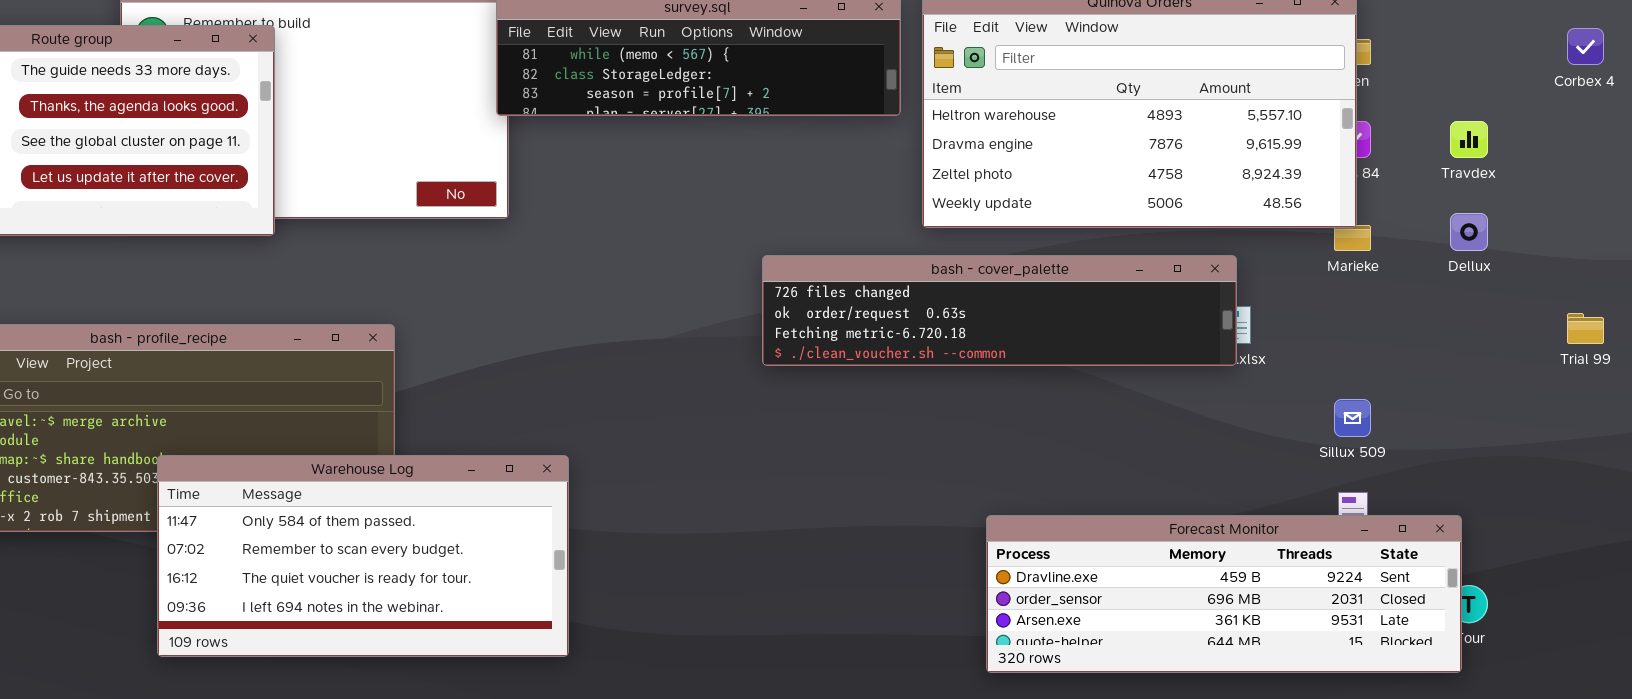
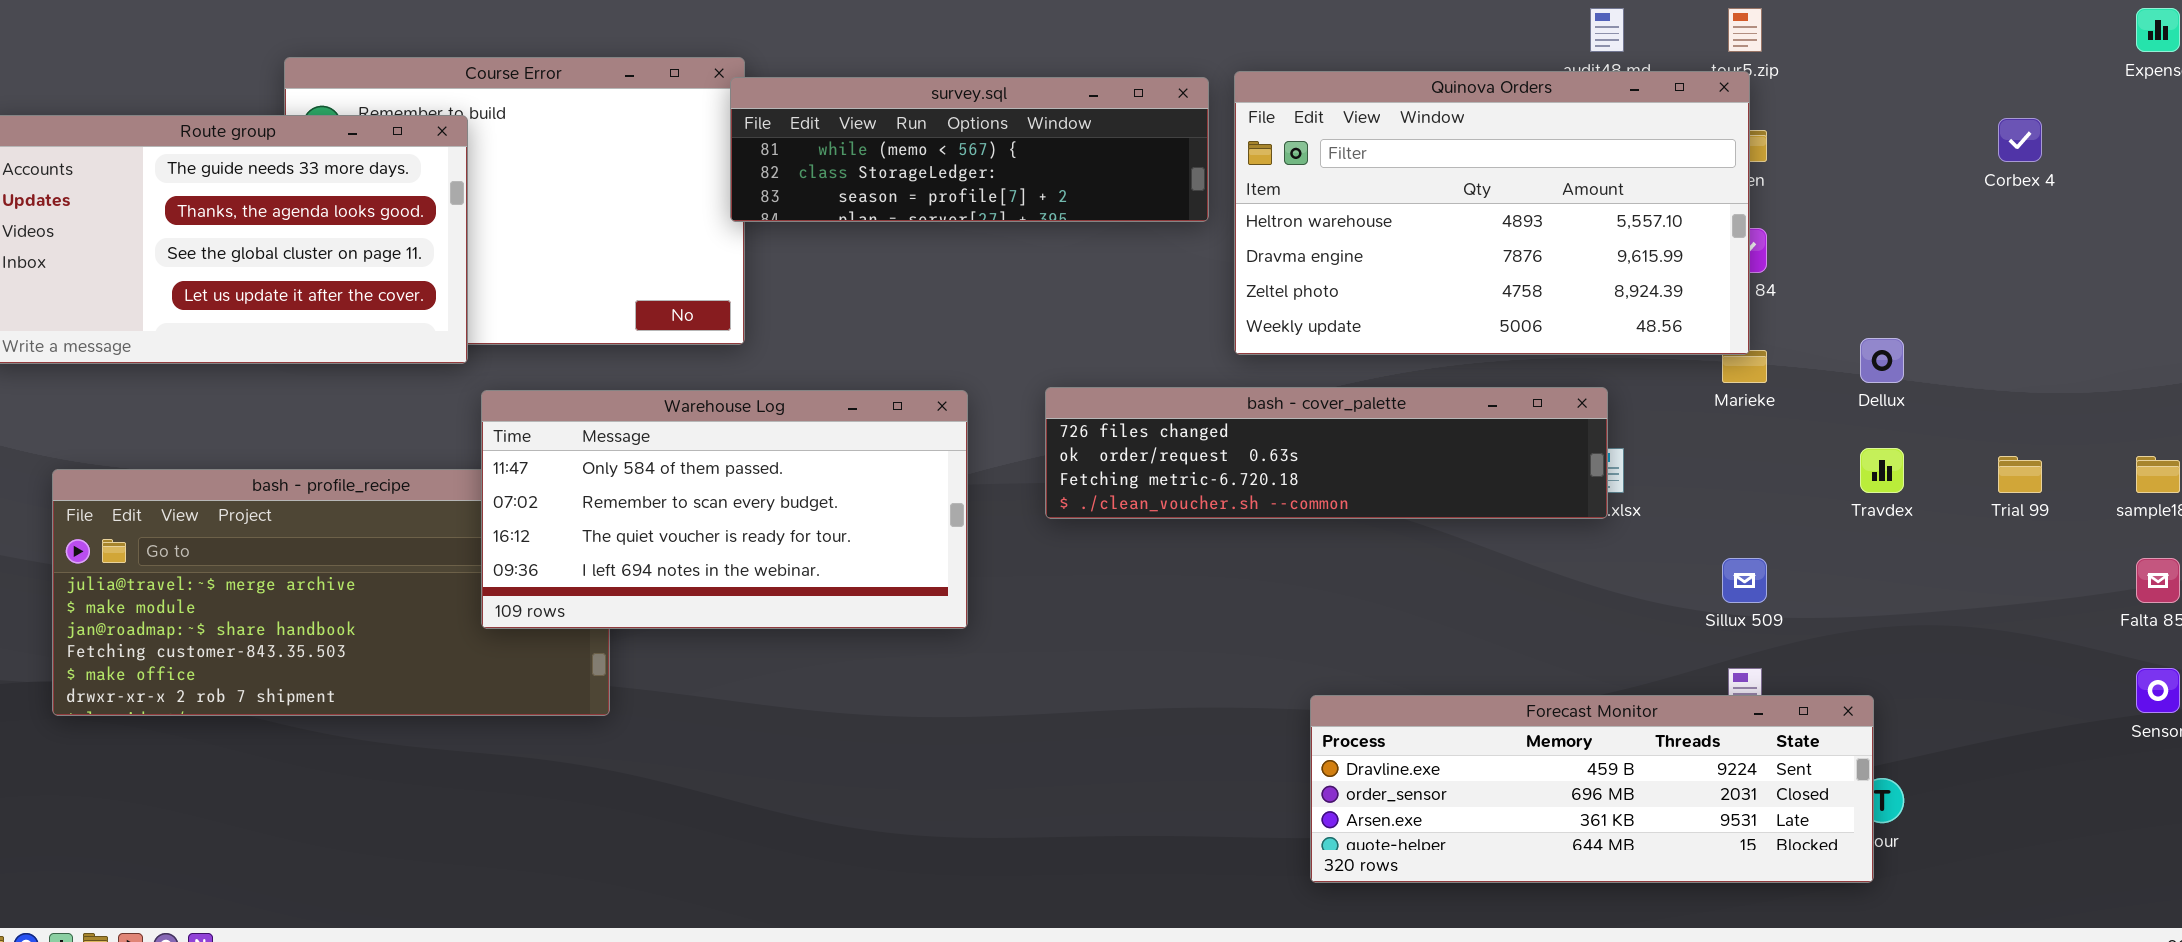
Travdex: [1450,121,1488,158] -> [1860,448,1904,493], moved
Warehouse Log: [157,455,569,657] -> [481,390,968,629], moved

